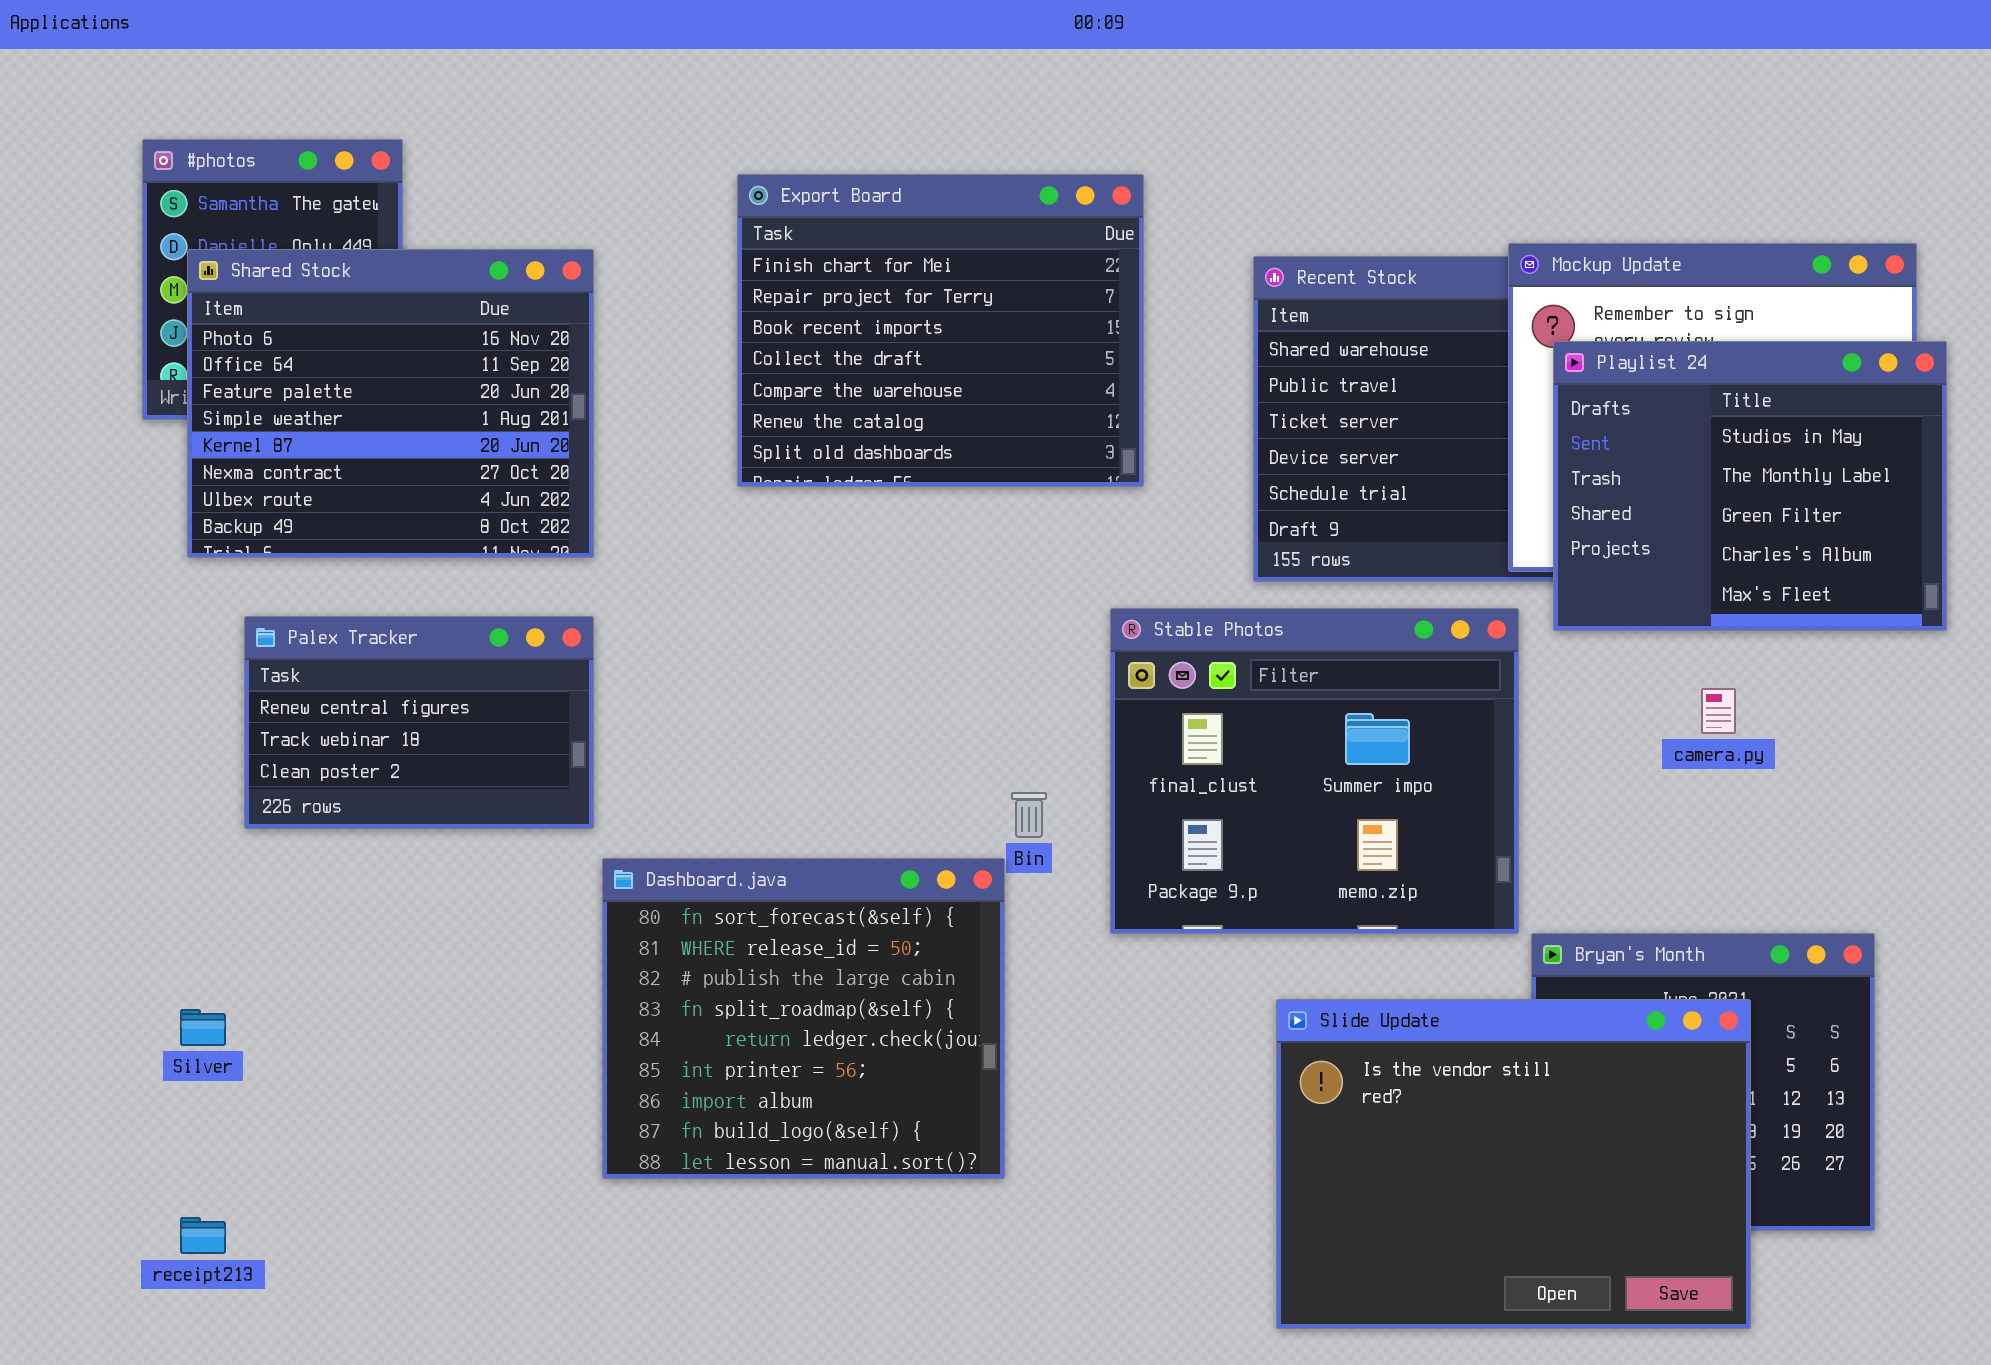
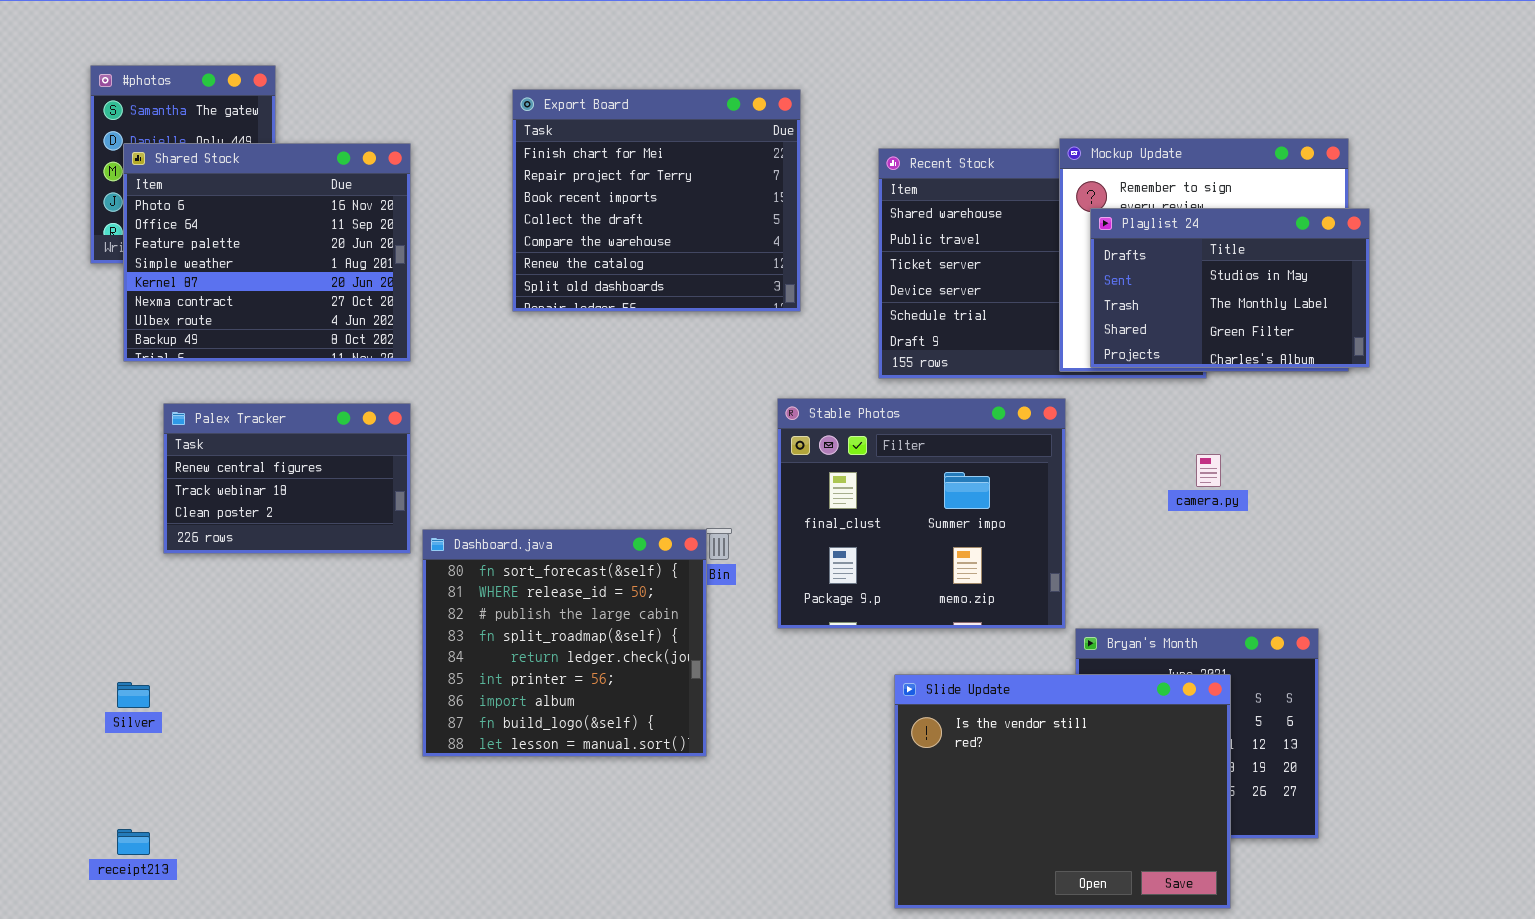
Playlist 24: [1553,341,1947,631] -> [1090,208,1370,368], resized
Dashboard.java: [602,858,1005,1179] -> [422,529,707,757], moved

